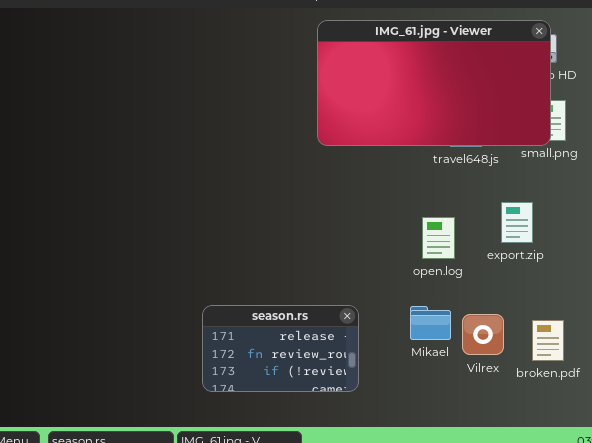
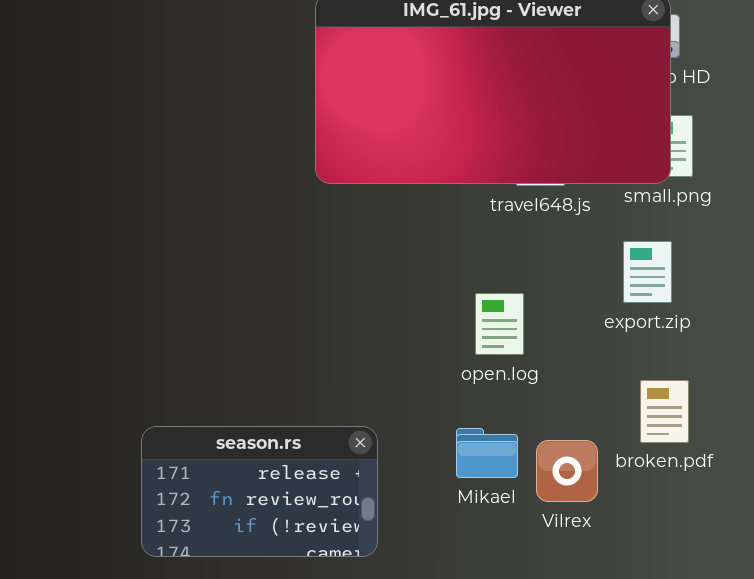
export.zip: [501,202,533,243] -> [623,241,672,303], moved
broken.pdf: [532,320,564,361] -> [640,380,689,443], moved

